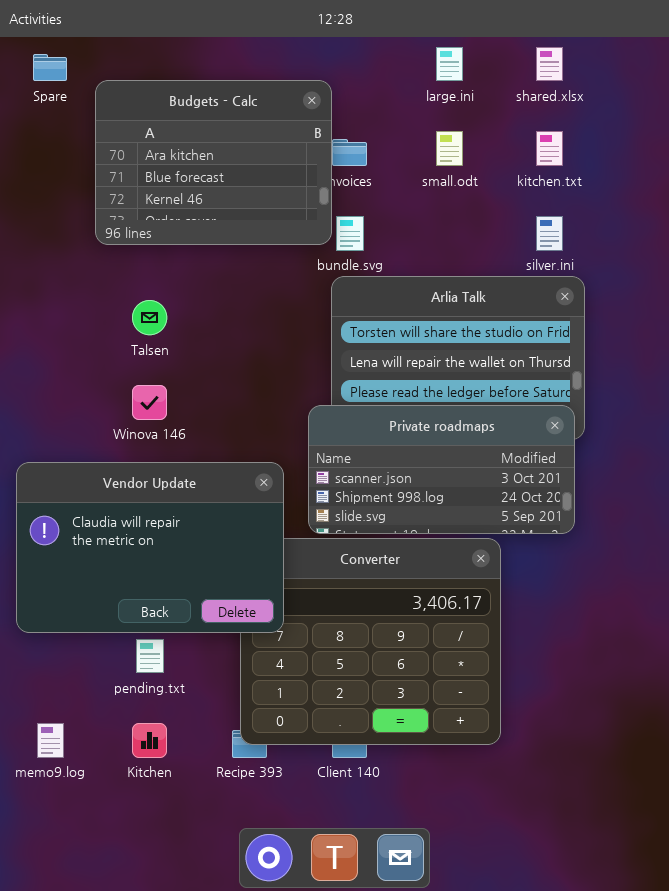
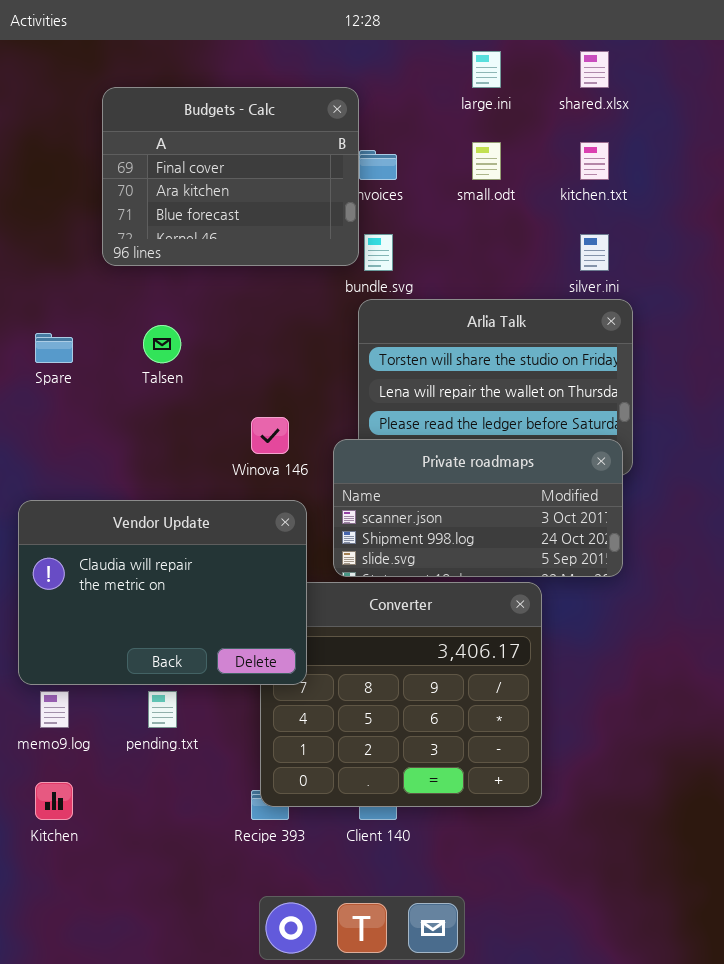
Spare: [33,54,67,81] -> [35,333,73,363], moved
Budgets - Calc: [95,80,332,245] -> [102,87,359,266], scrolled up 1 row
Winova 146: [132,385,167,420] -> [251,417,289,454], moved
memo9.log: [37,723,64,758] -> [40,691,69,728], moved
Kitchen: [132,723,167,758] -> [35,782,73,820], moved

